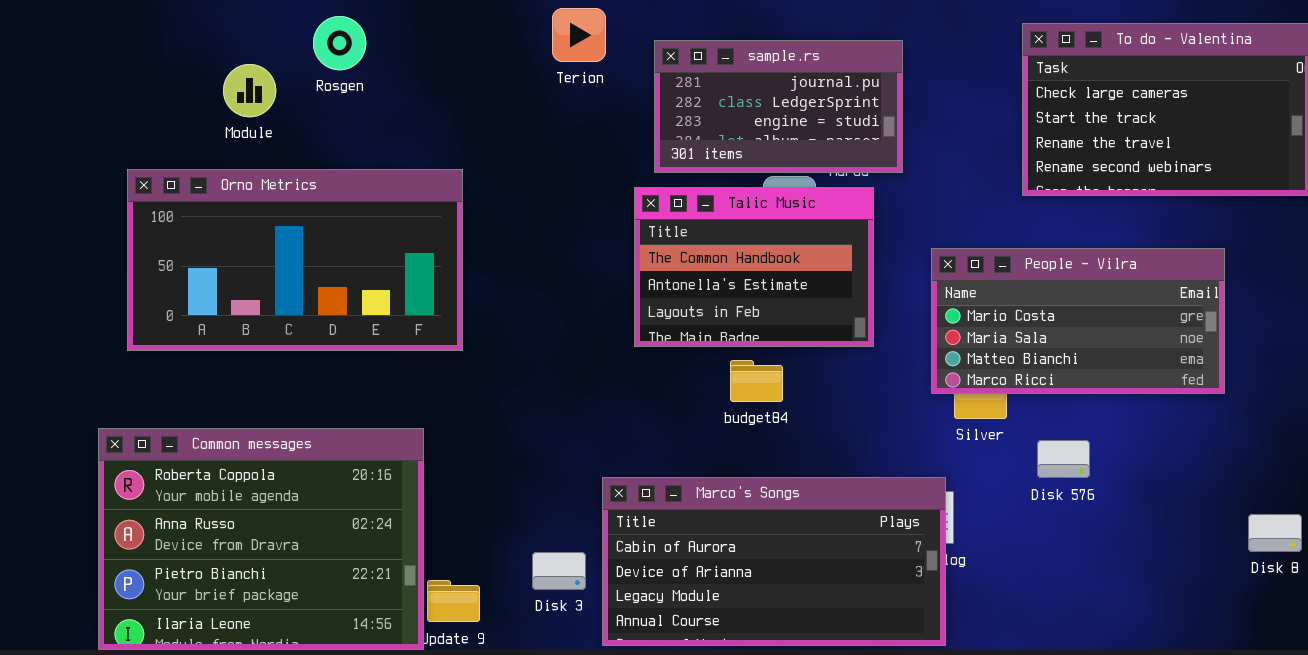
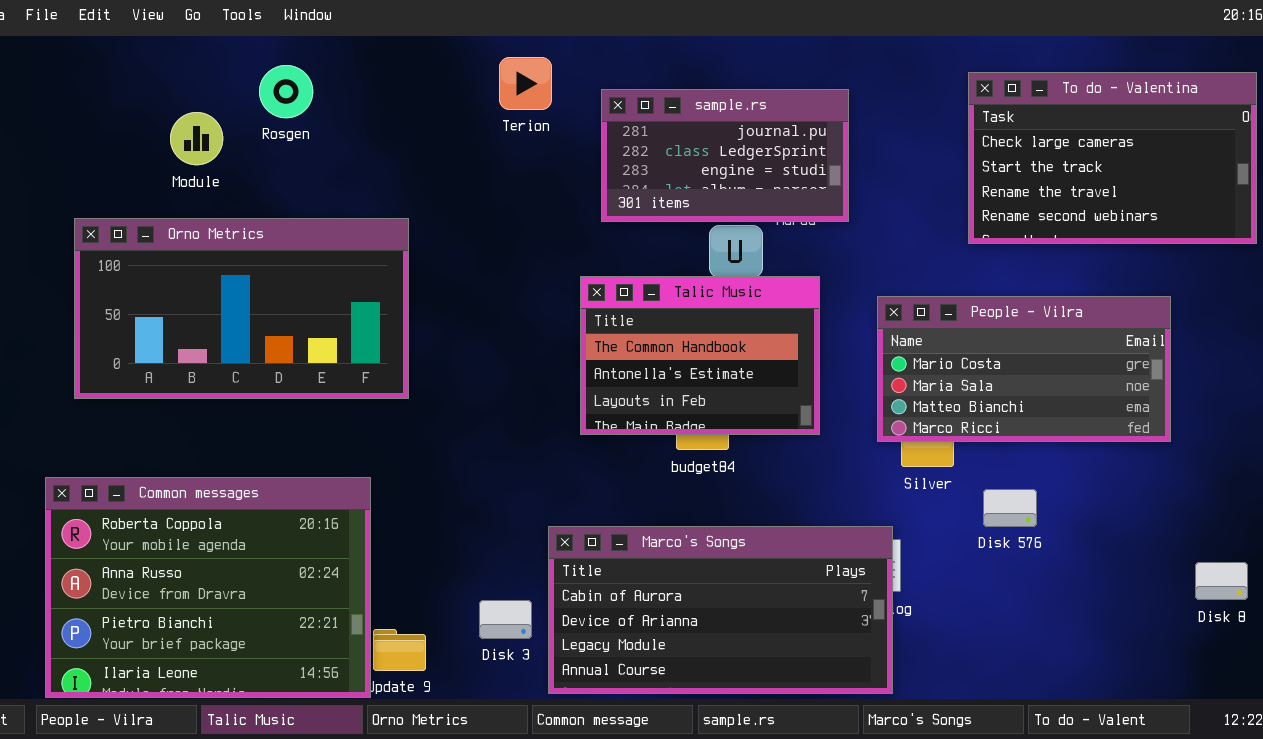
Talic Music: [634,187,874,347] -> [580,276,820,435], moved

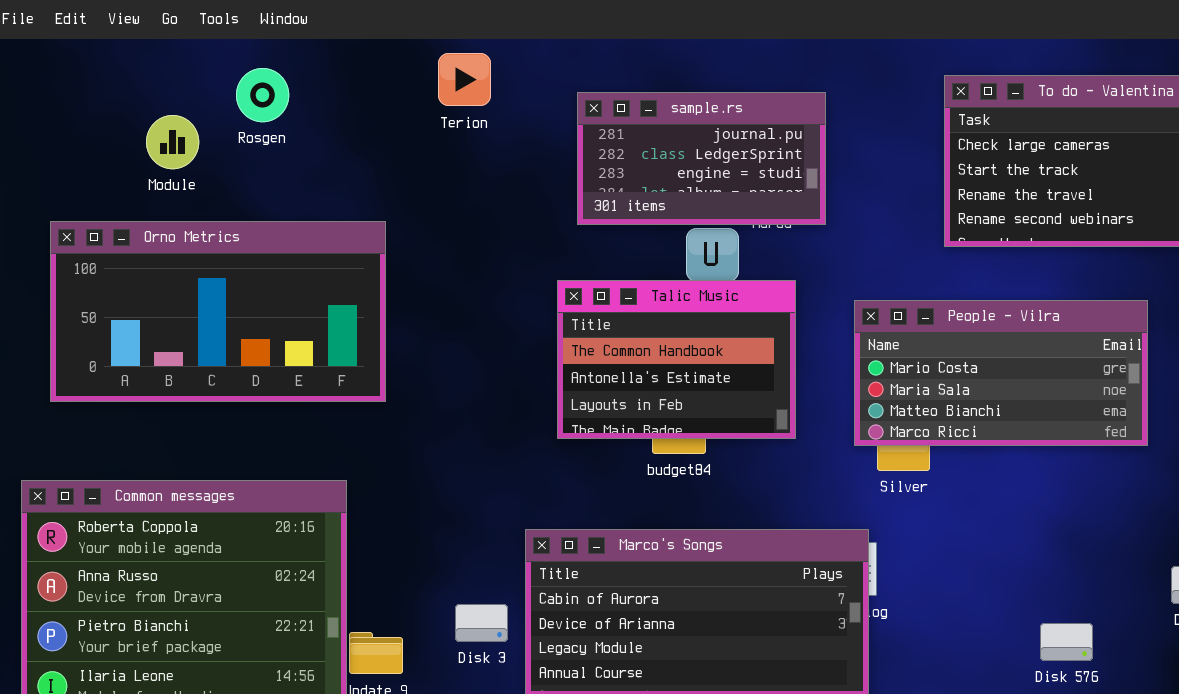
Terion: [499,57,552,110] -> [438,53,491,106], moved
Disk 576: [983,489,1037,527] -> [1040,623,1093,661], moved

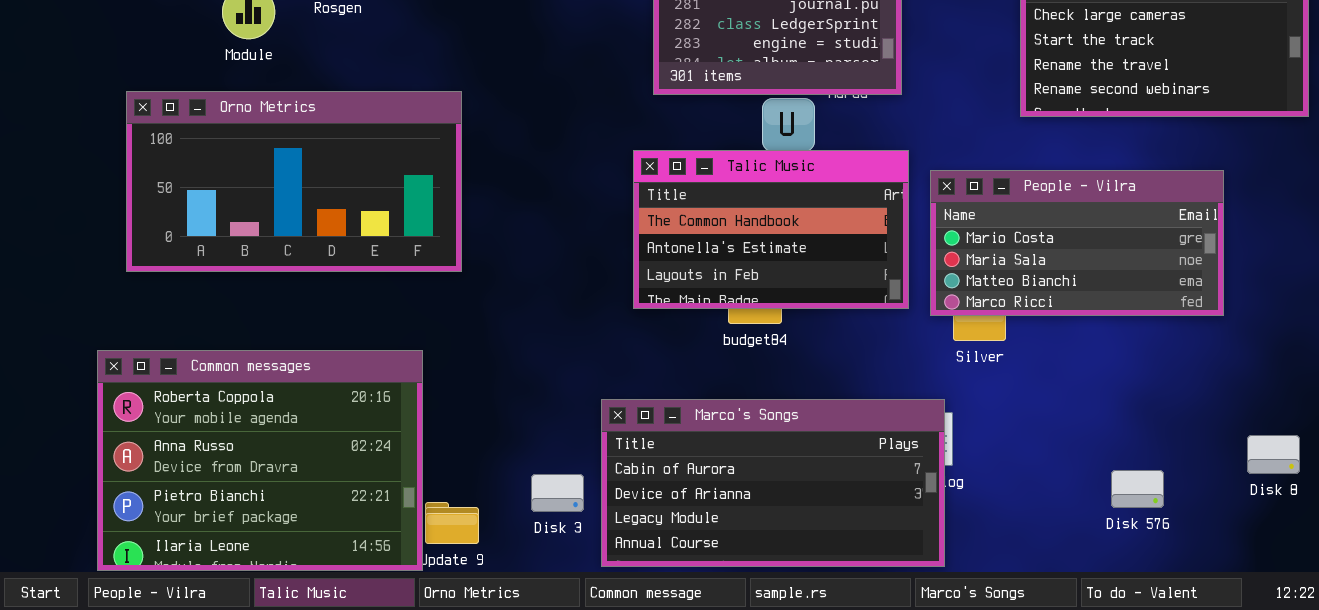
Talic Music: [557,280,796,439] -> [633,150,909,309], resized
Disk 576: [1040,623,1093,661] -> [1111,470,1164,508], moved

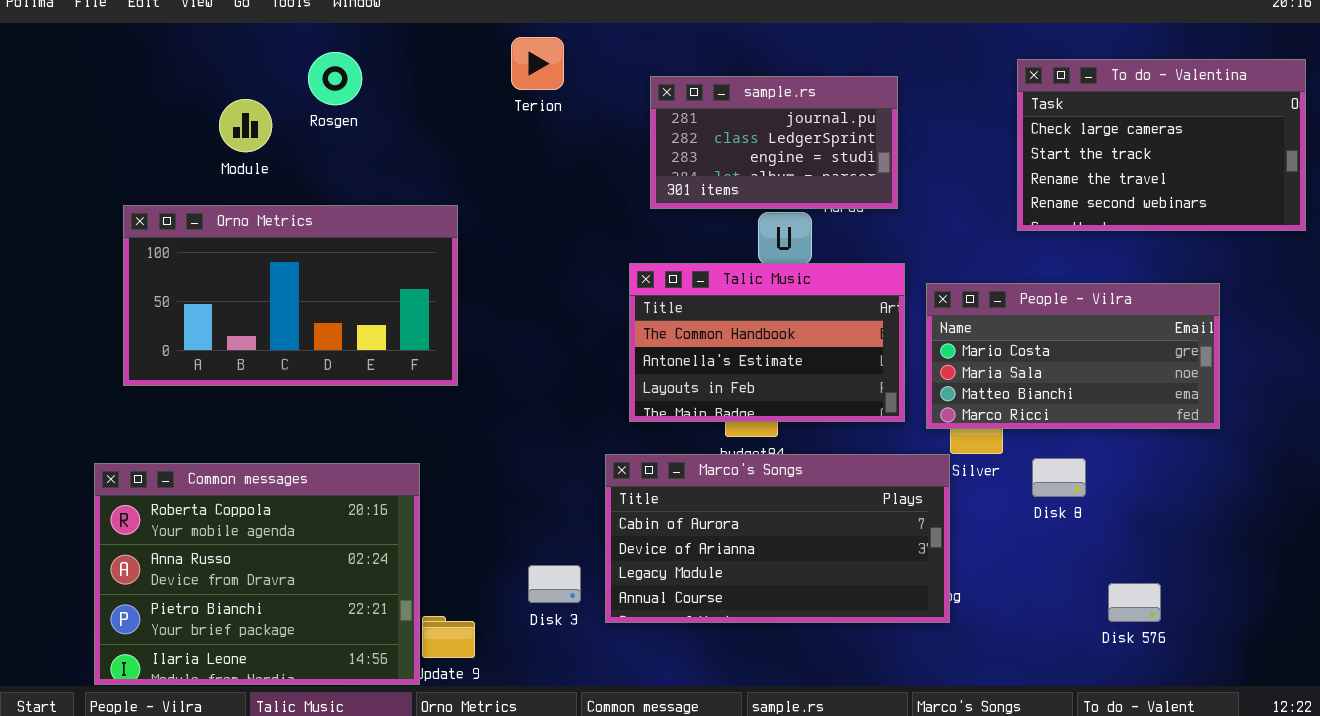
Marco's Songs: [601,399,945,567] -> [605,454,950,623], moved
Disk 8: [1247,435,1300,474] -> [1032,458,1086,497], moved
Disk 3: [531,474,584,512] -> [528,565,581,603], moved

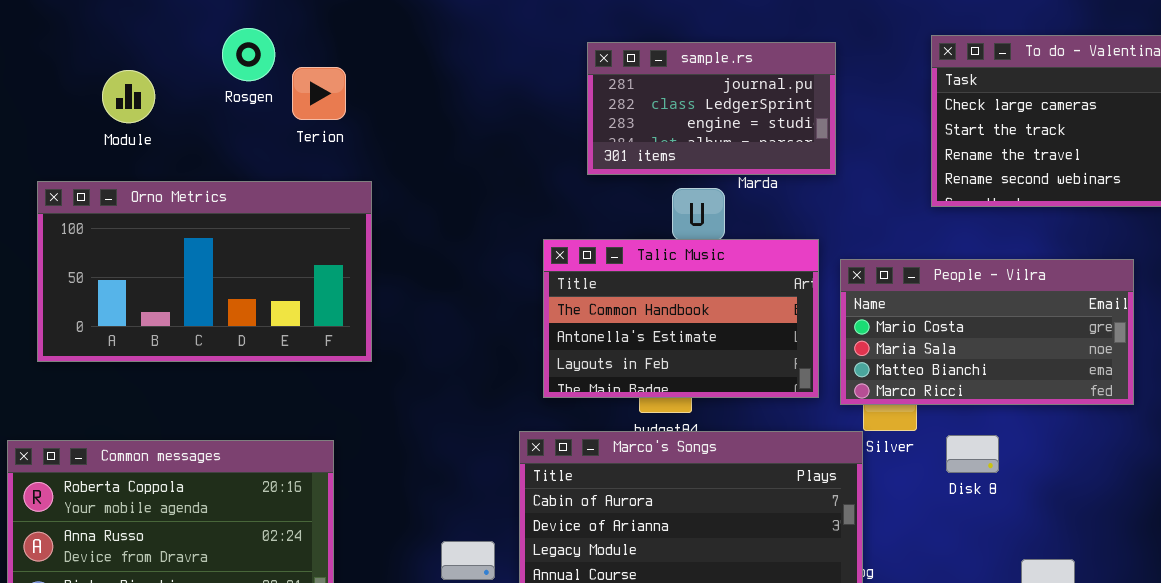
Terion: [511,37,564,90] -> [292,67,346,120], moved
sample.rs: [650,76,898,209] -> [587,42,836,175], moved
Module: [219,99,272,152] -> [102,70,155,123], moved

